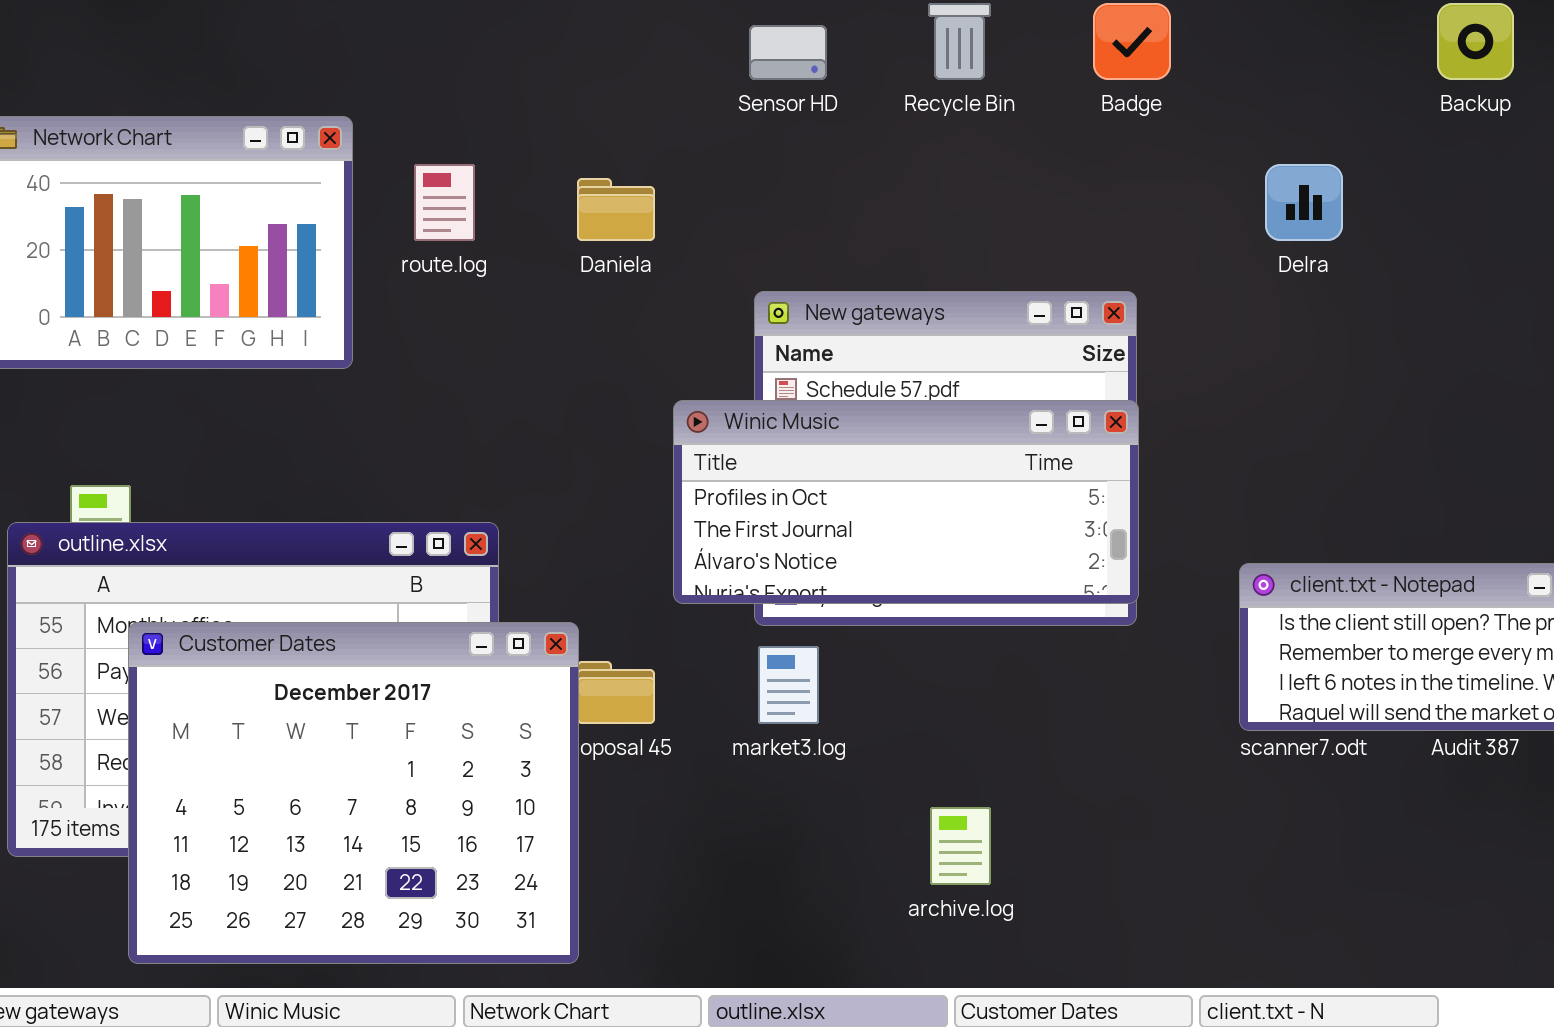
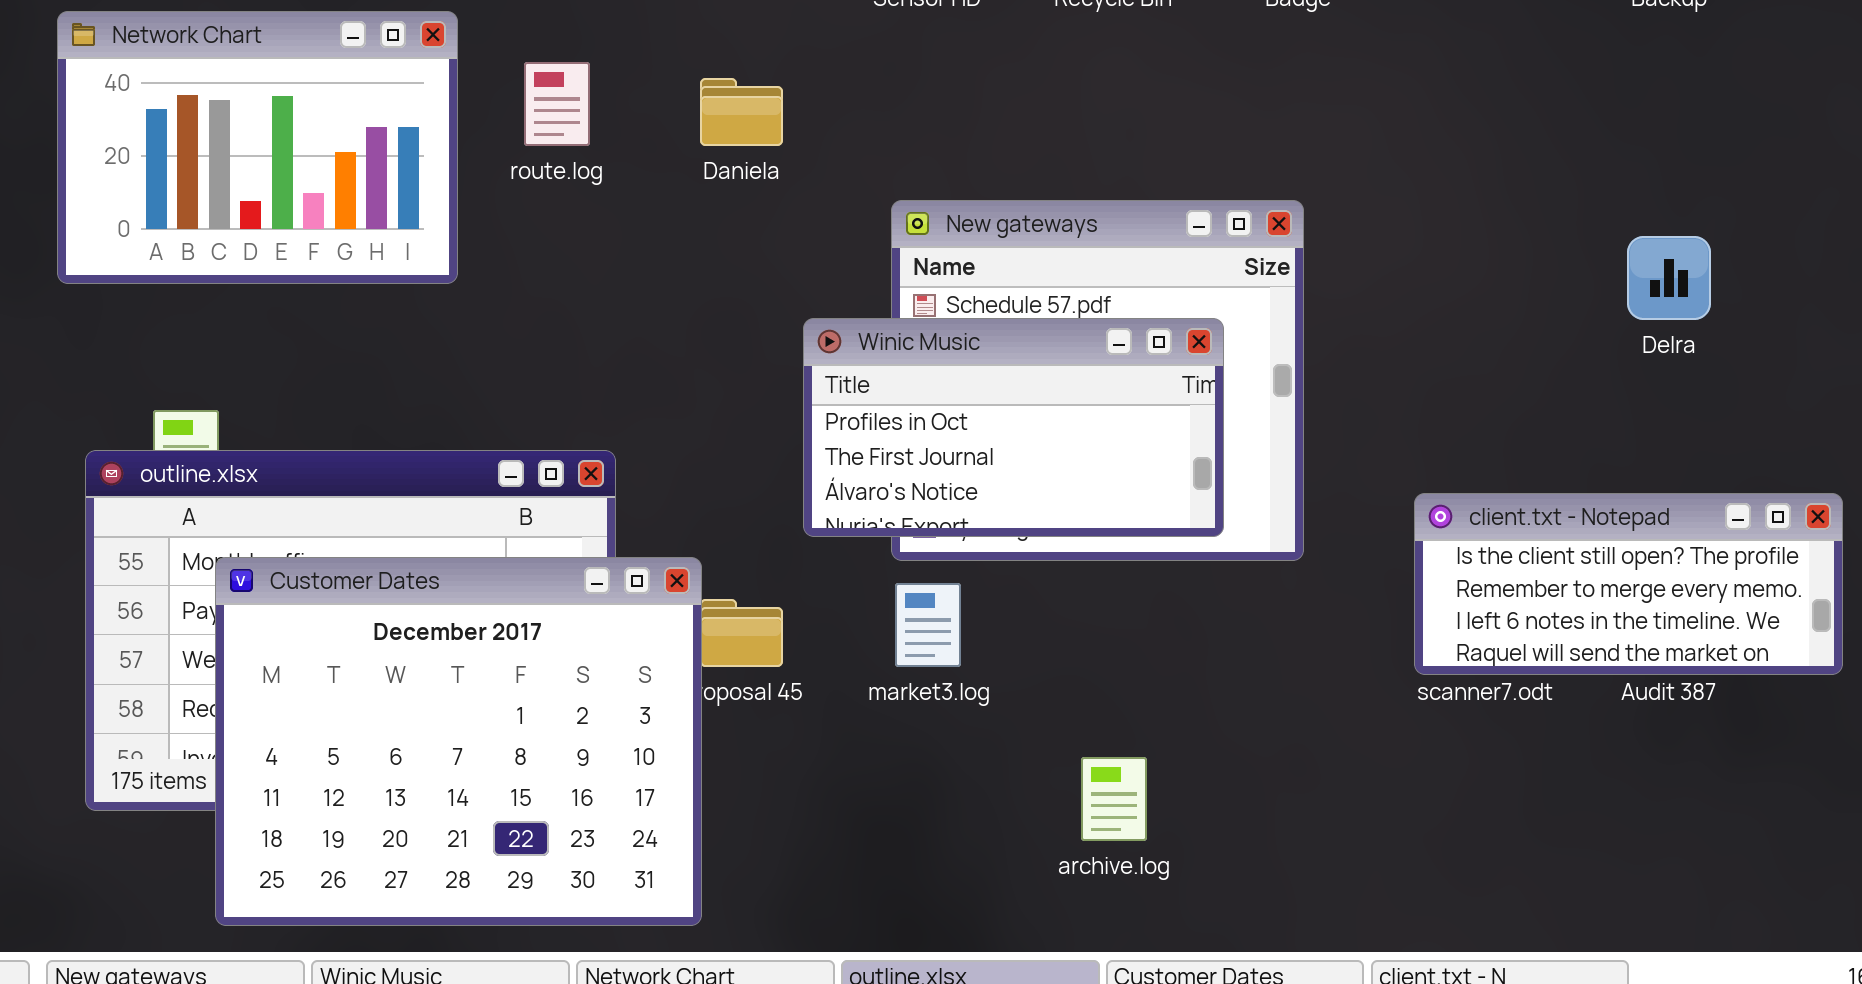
Delra: [1265,164,1343,241] -> [1627,236,1711,320], moved
Winic Music: [673,400,1139,604] -> [803,318,1224,537], resized

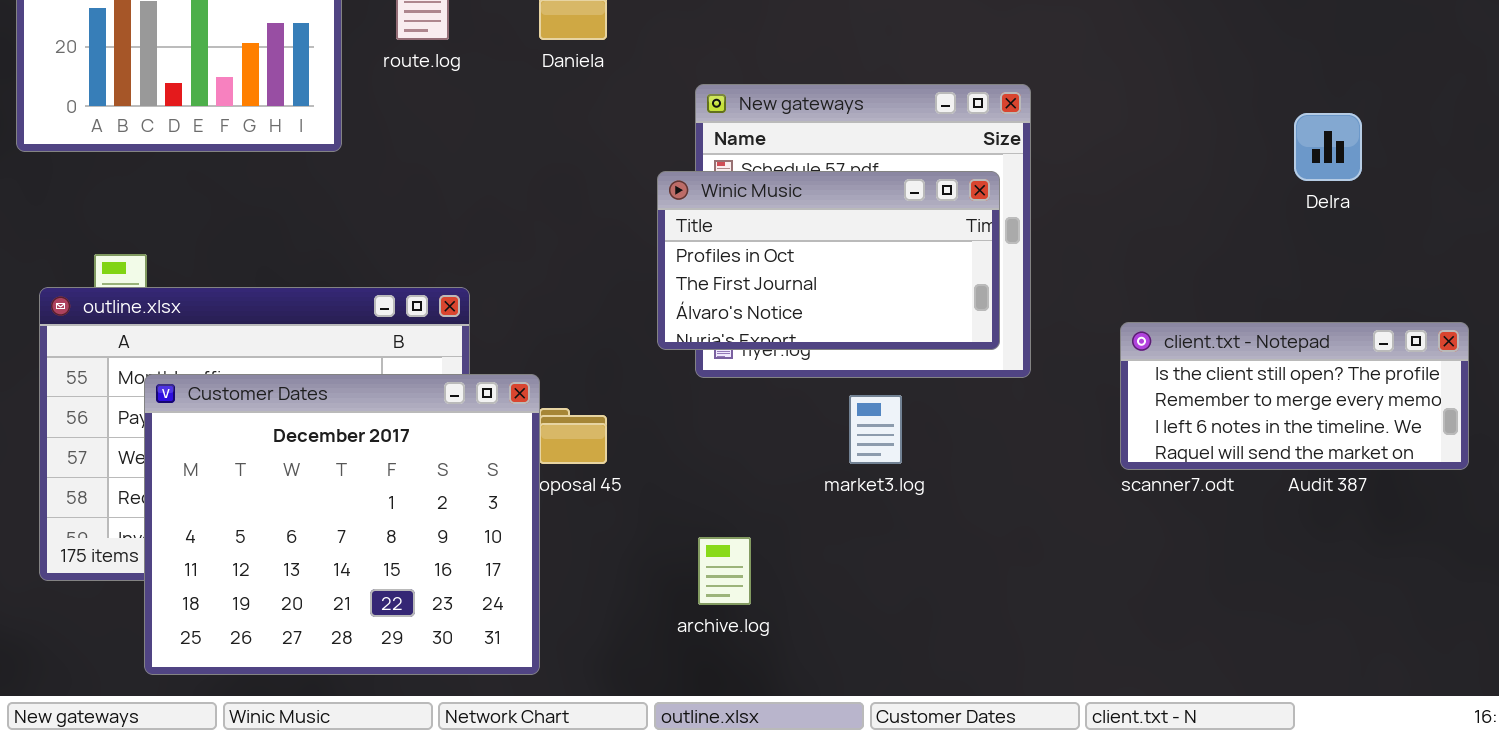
Winic Music: [803,318,1224,537] -> [657,171,1000,350], moved
market3.log: [895,583,961,667] -> [849,395,902,464], moved
archive.log: [1081,757,1147,841] -> [698,537,751,605], moved

